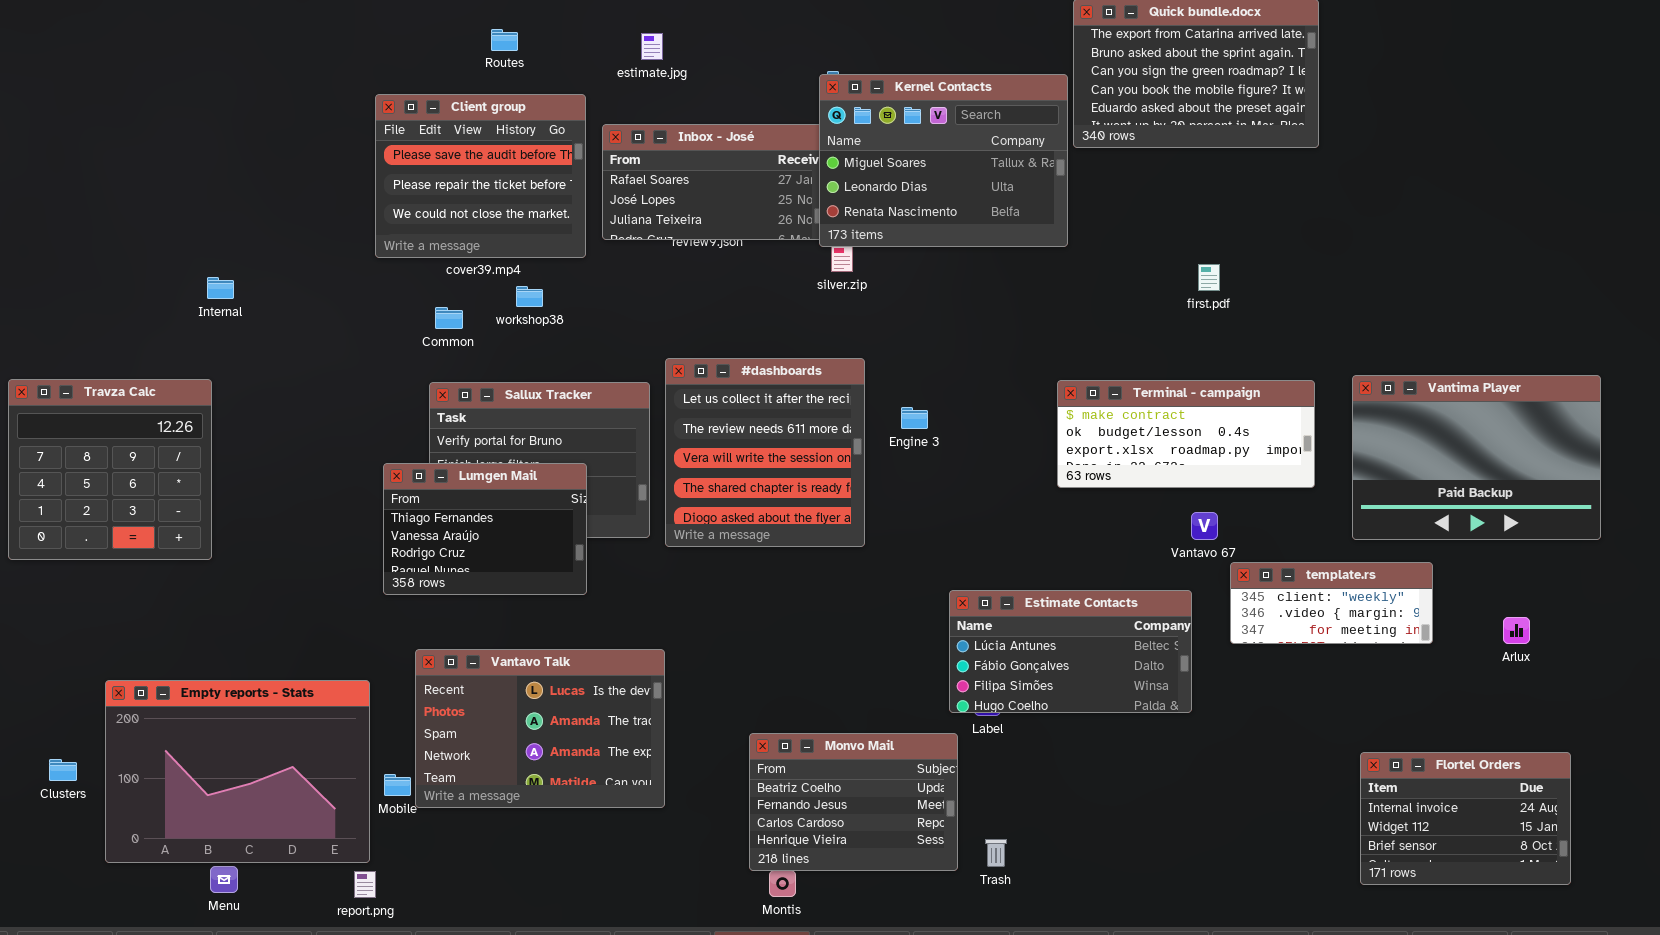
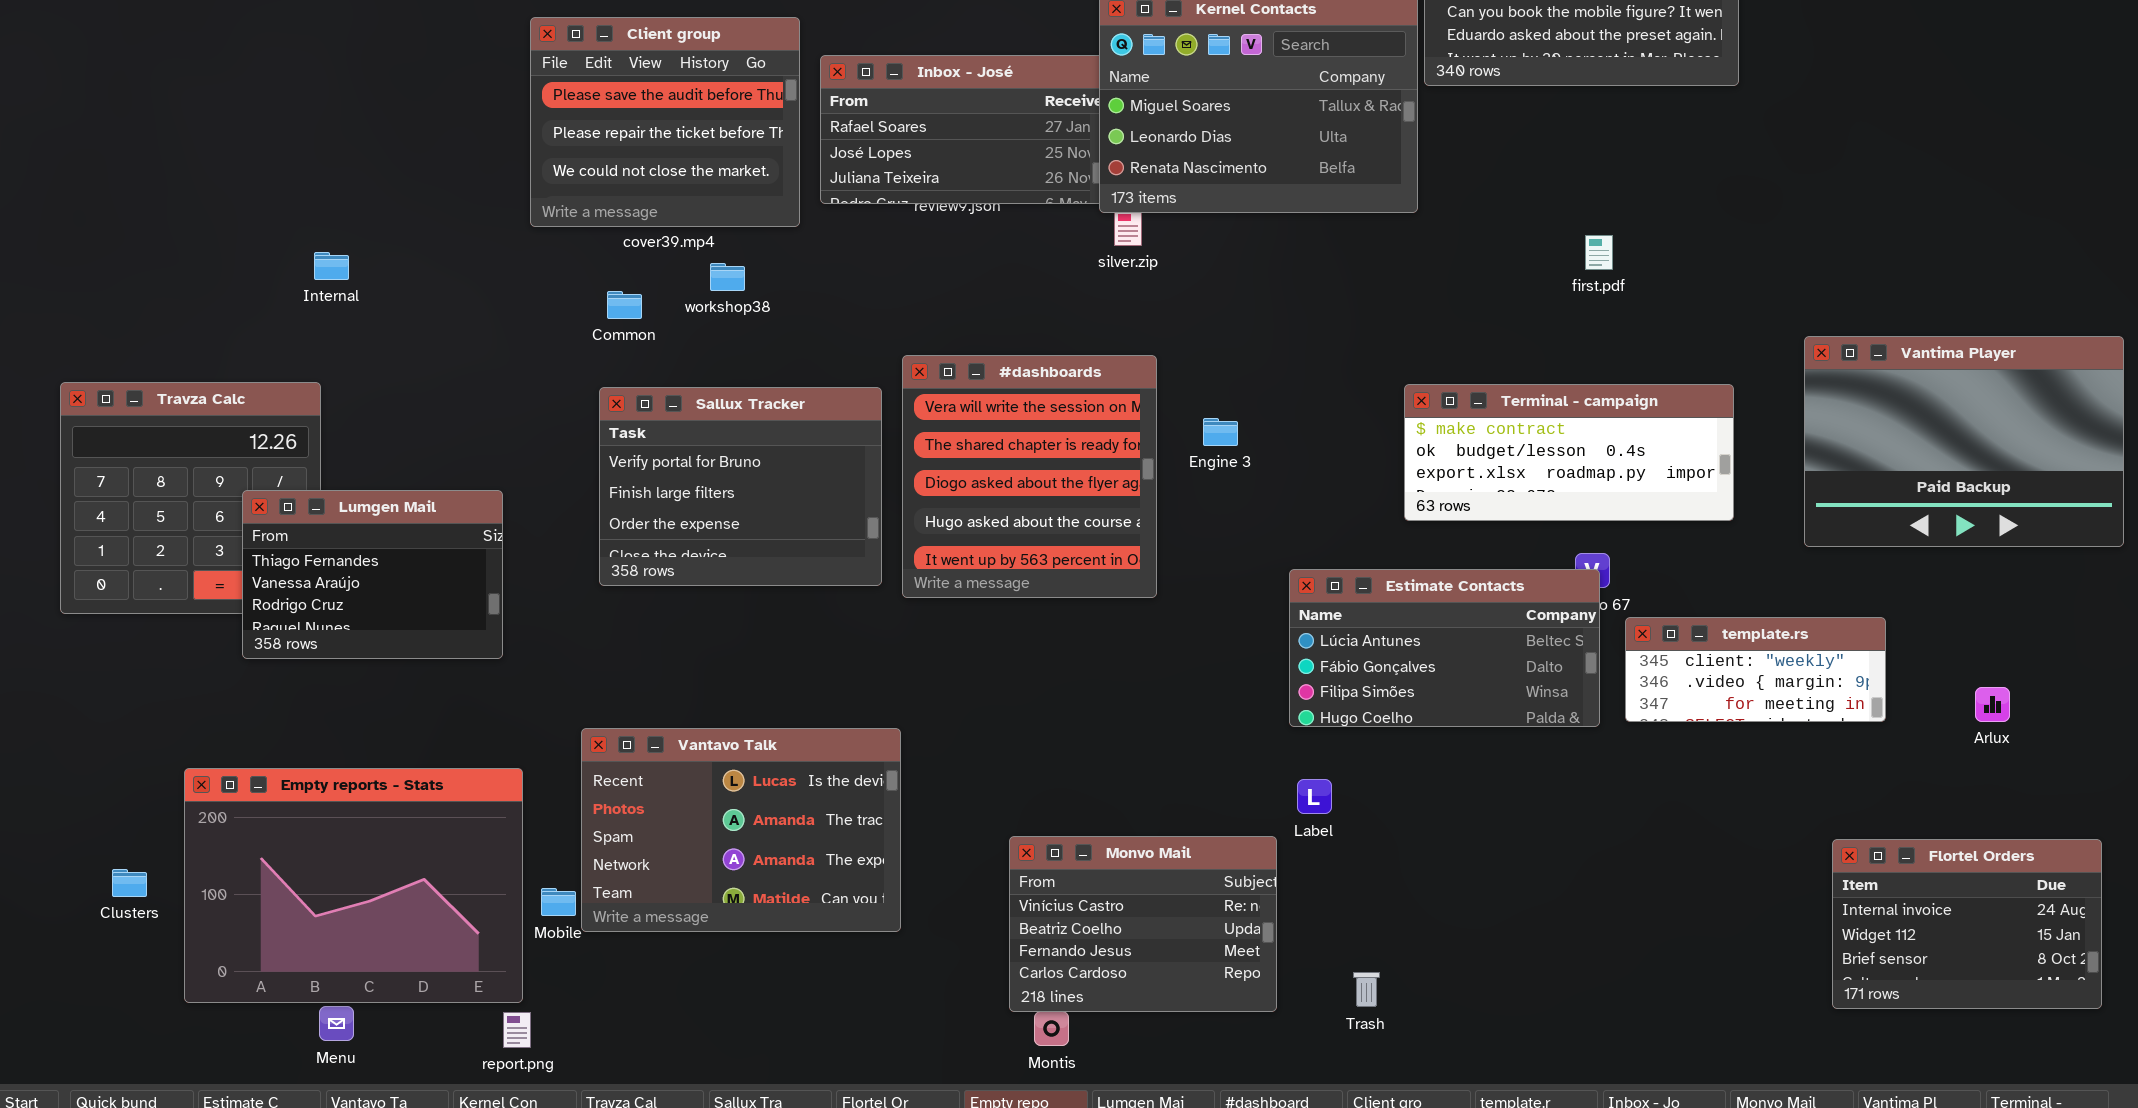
#dashboards: [665,358,865,547] -> [902,355,1157,598], scrolled down 2 rows
Vantima Player: [1352,375,1601,540] -> [1804,336,2124,547], moved
Lumgen Mail: [383,463,587,595] -> [242,490,503,659], moved
Estimate Contacts: [949,590,1192,713] -> [1289,569,1600,727], moved
Monvo Mail: [749,733,958,871] -> [1009,836,1277,1012], scrolled up 1 row
Flortel Orders: [1360,752,1571,885] -> [1832,839,2102,1009], moved
Trash: [985,839,1007,867] -> [1353,972,1380,1007], moved

